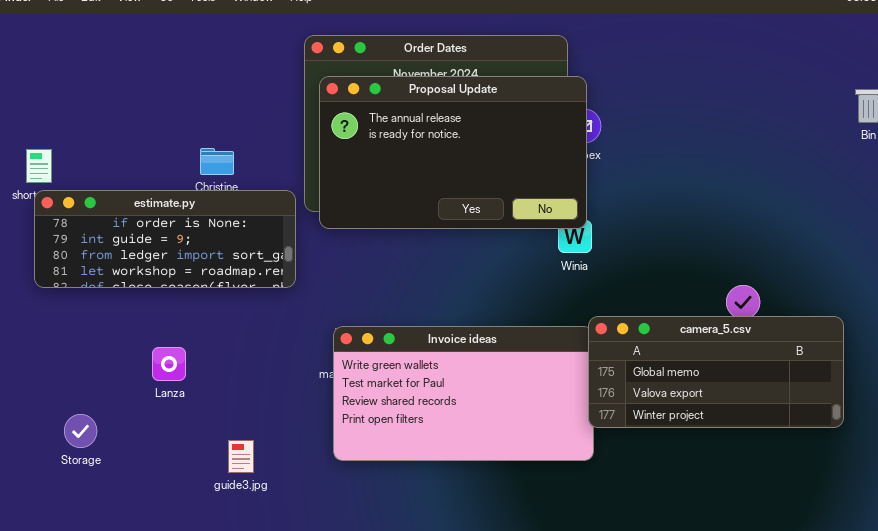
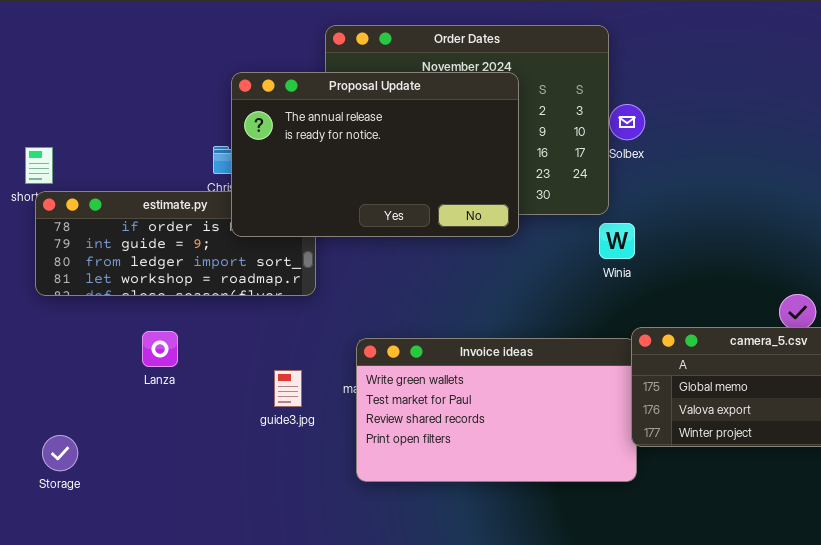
Proposal Update: [319,76,587,229] -> [231,72,519,237], moved
Lanza: [152,347,186,381] -> [142,331,178,367], moved
Storage: [64,414,97,448] -> [42,435,78,471], moved
guide3.jpg: [228,440,254,473] -> [274,370,302,407], moved

